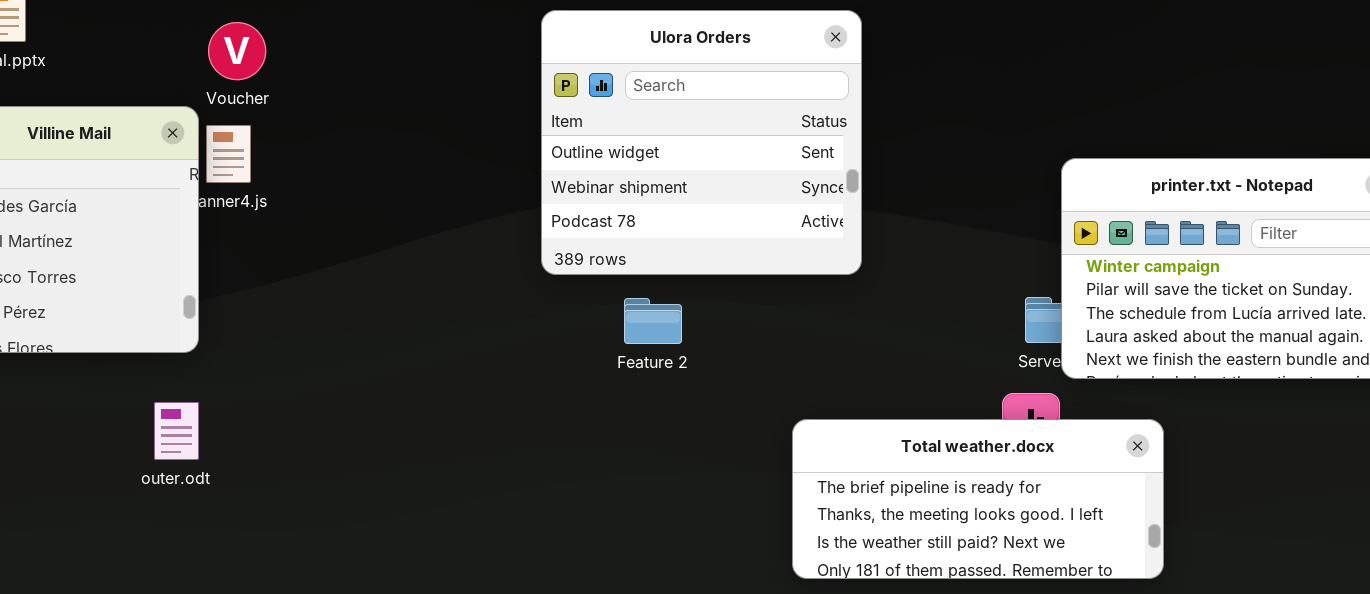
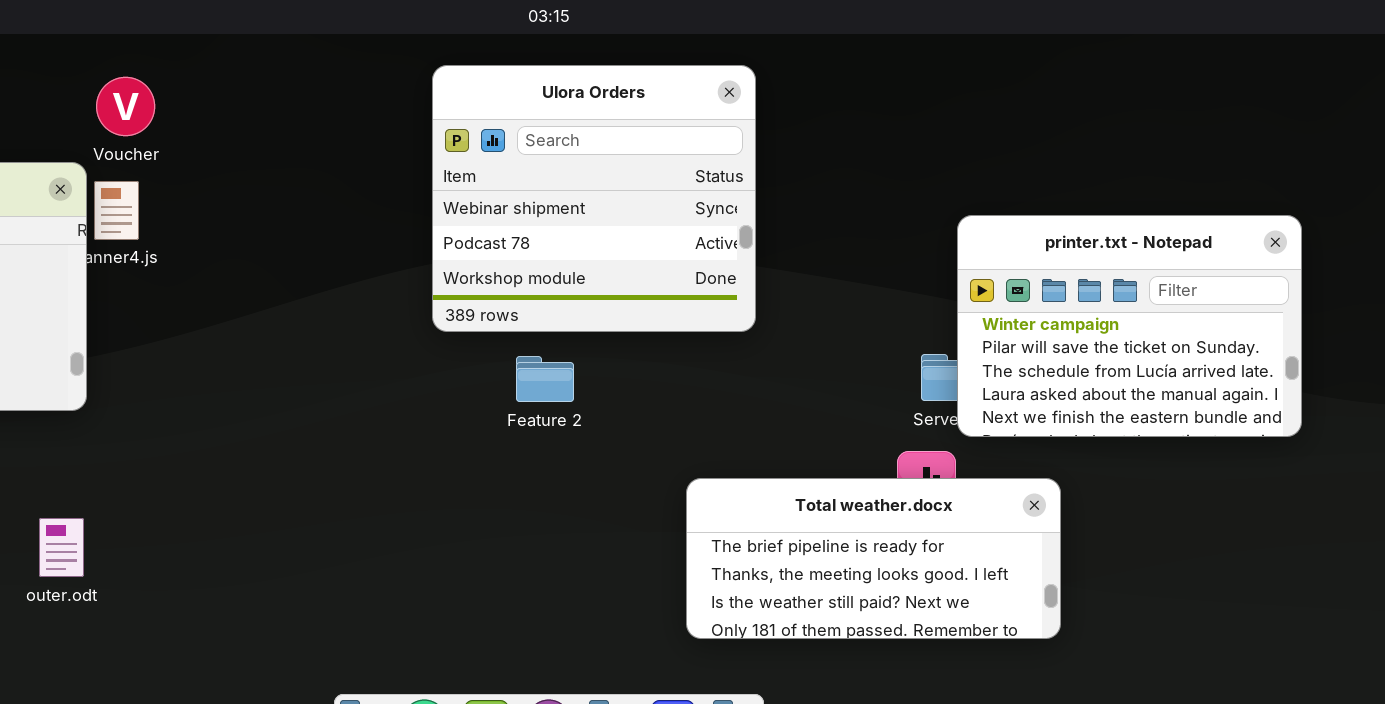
Ulora Orders: [541,10,862,275] -> [432,65,756,332], scrolled down 1 row
outer.odt: [154,402,199,460] -> [39,518,84,577], moved

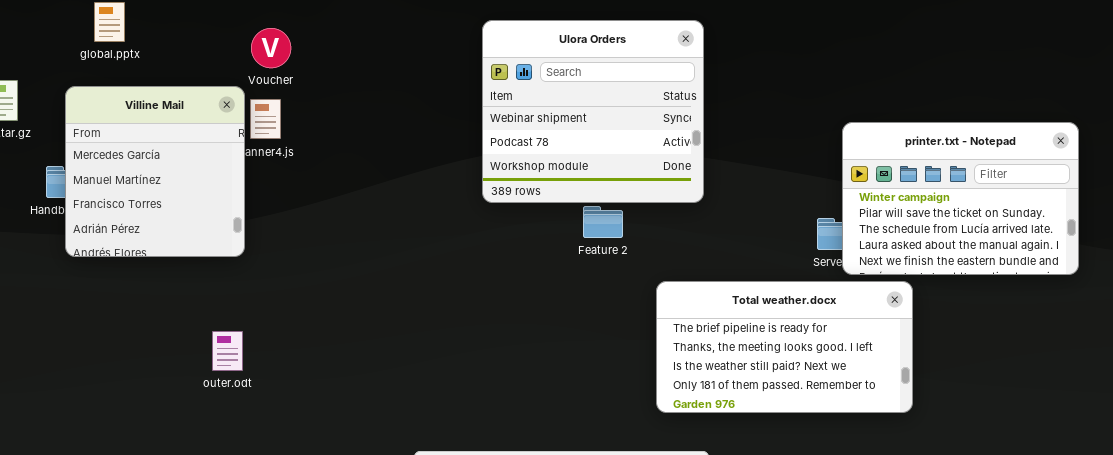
Feature 2: [516,356,574,402] -> [583,206,623,238], moved
Total weather.docx: [686,478,1061,639] -> [656,281,913,413], resized

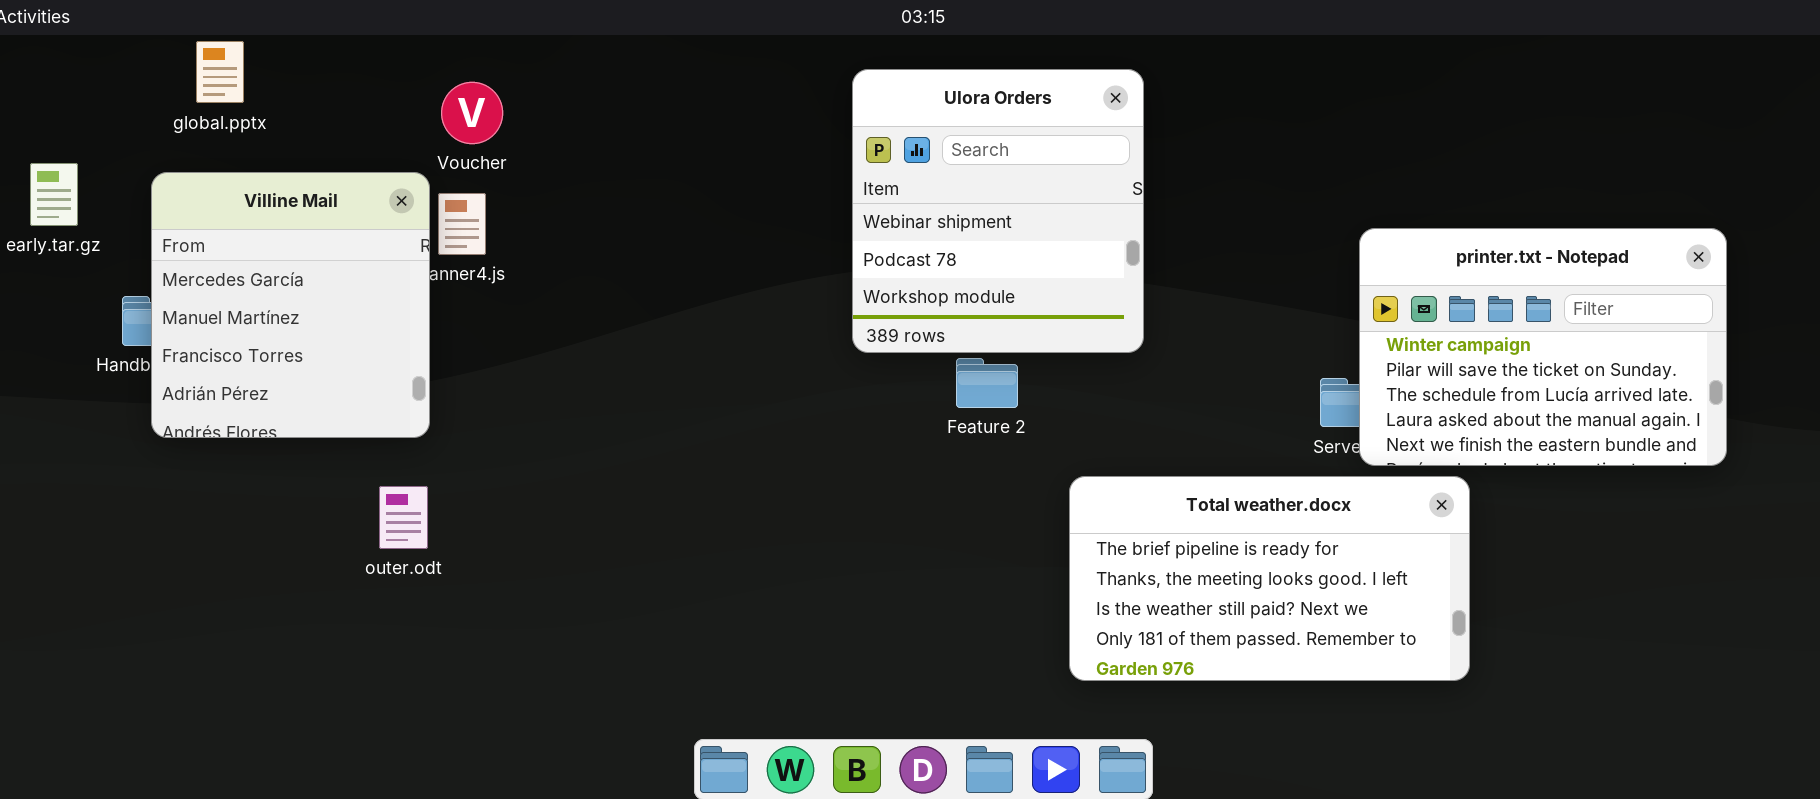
Ulora Orders: [482,20,704,203] -> [852,69,1144,353], resized
outer.odt: [212,331,243,371] -> [379,486,428,549], moved

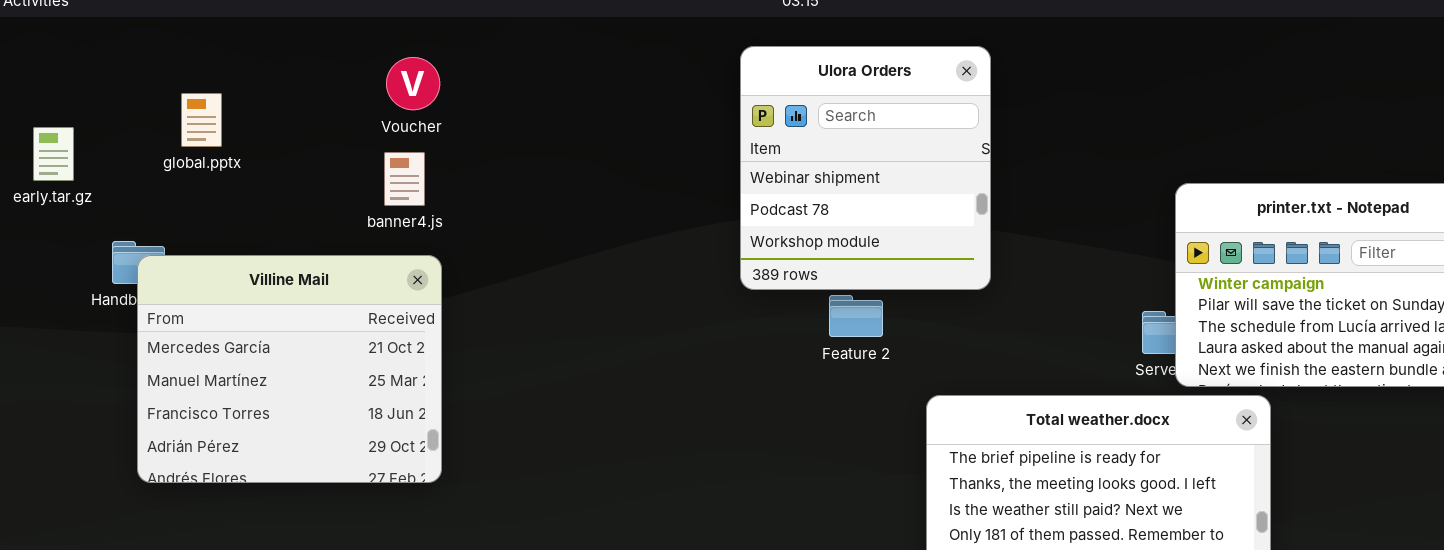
global.pptx: [196,41,244,103] -> [181,93,222,147], moved
Villine Mail: [151,172,430,438] -> [137,255,442,483], moved, resized

